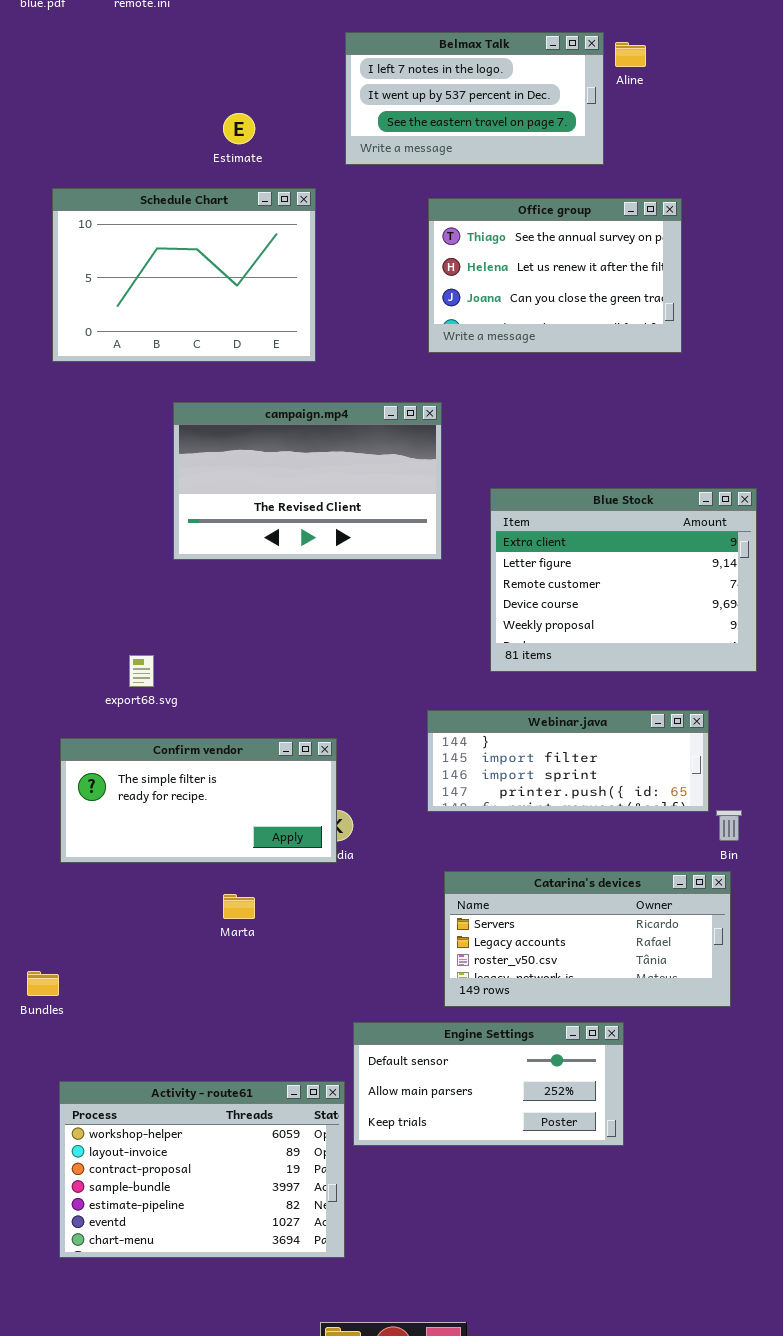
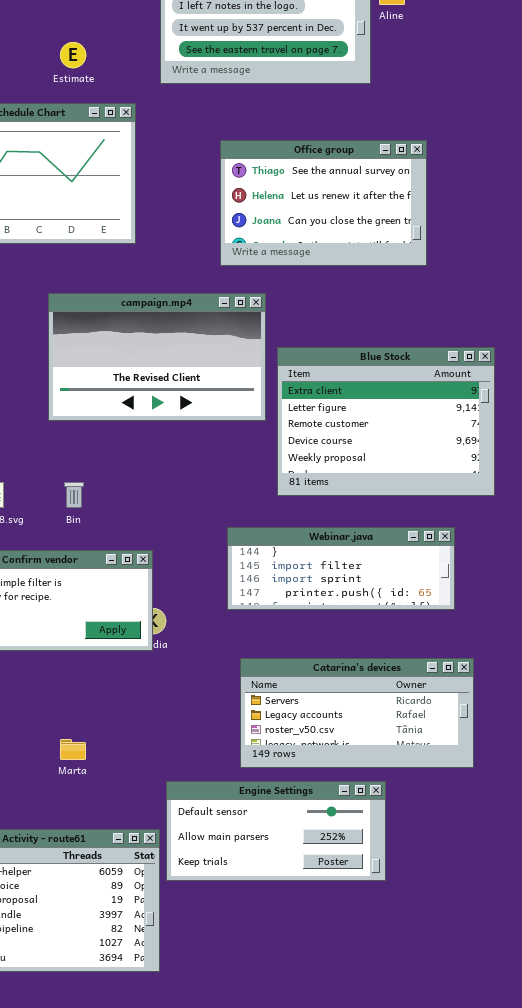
Office group: [428,198,682,353] -> [220,140,427,266], moved
campaign.mp4: [173,402,442,560] -> [48,293,266,421], moved
Bin: [716,810,742,841] -> [64,482,84,508], moved
Marta: [223,894,255,919] -> [60,739,86,760], moved

